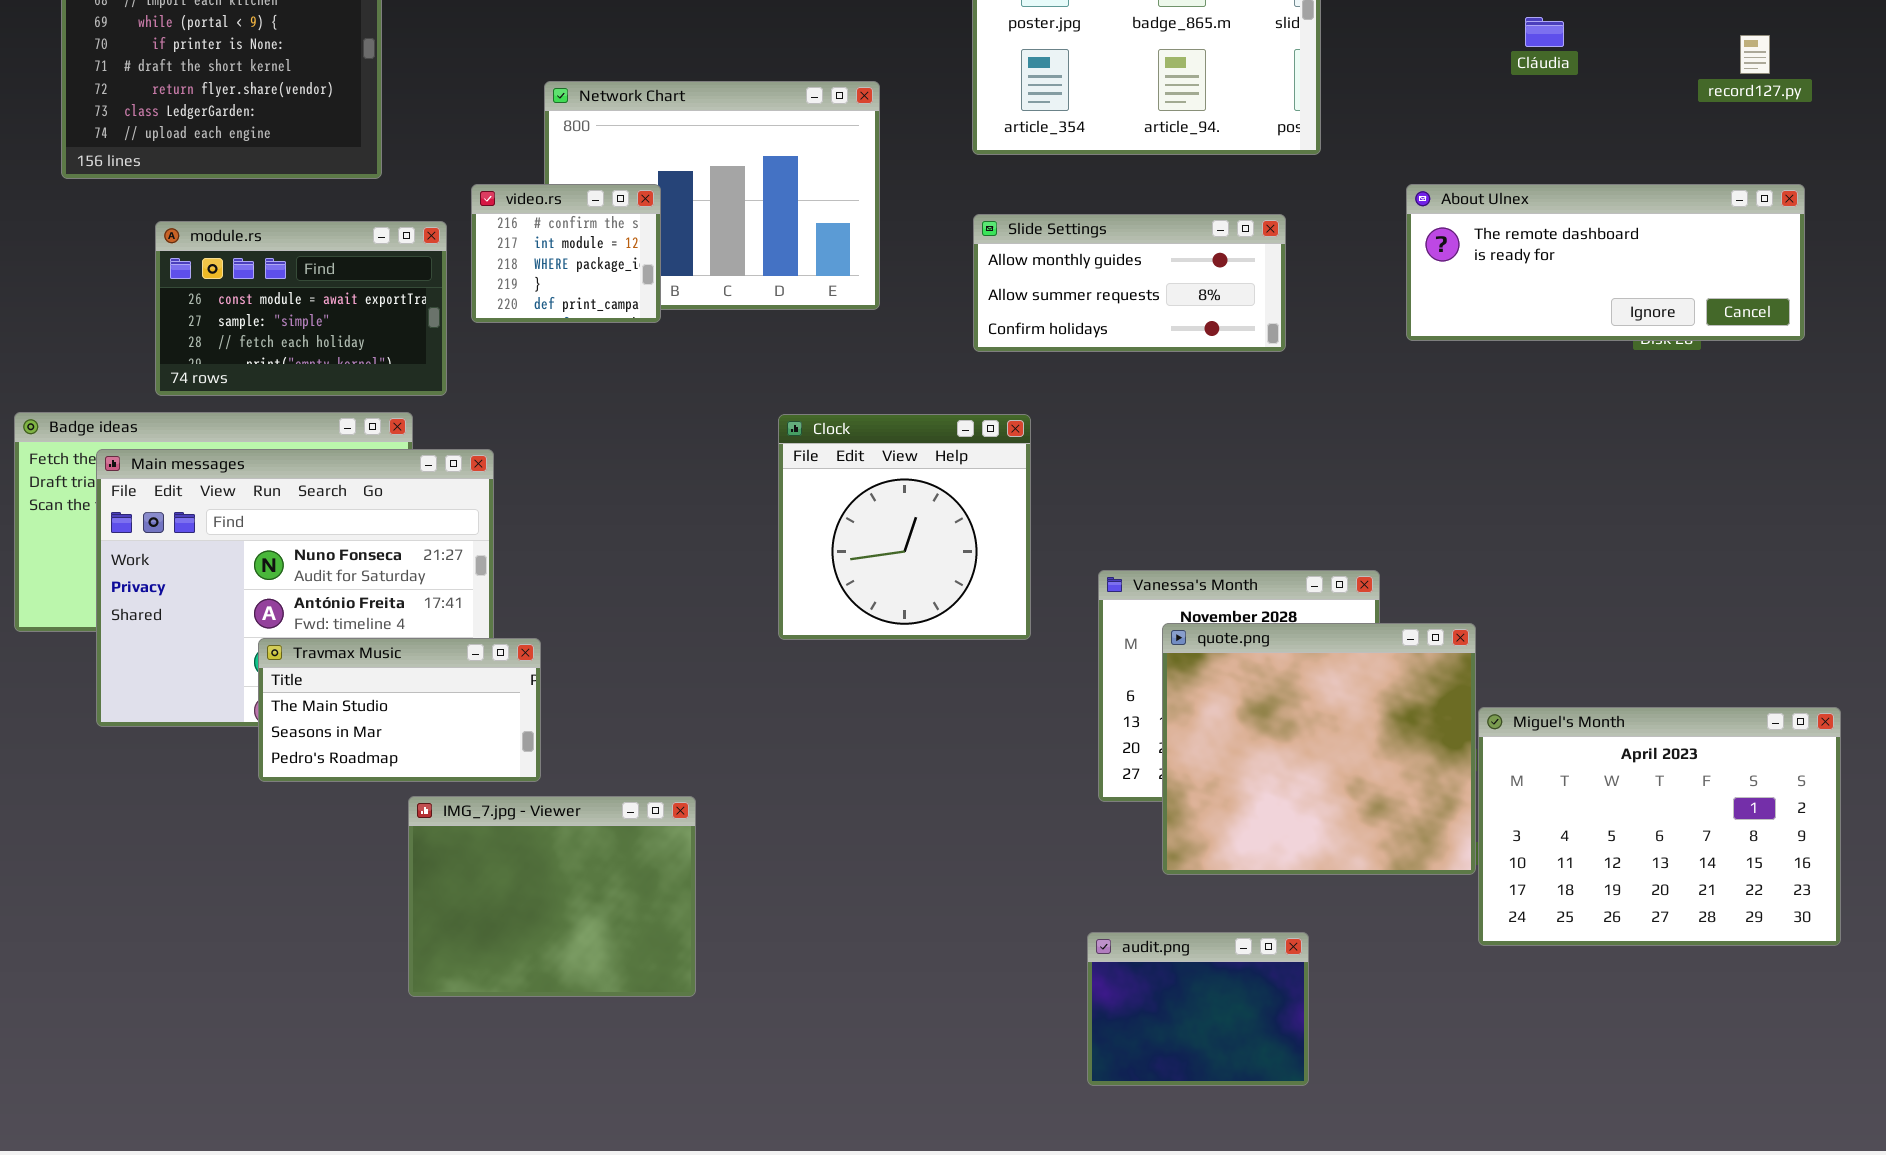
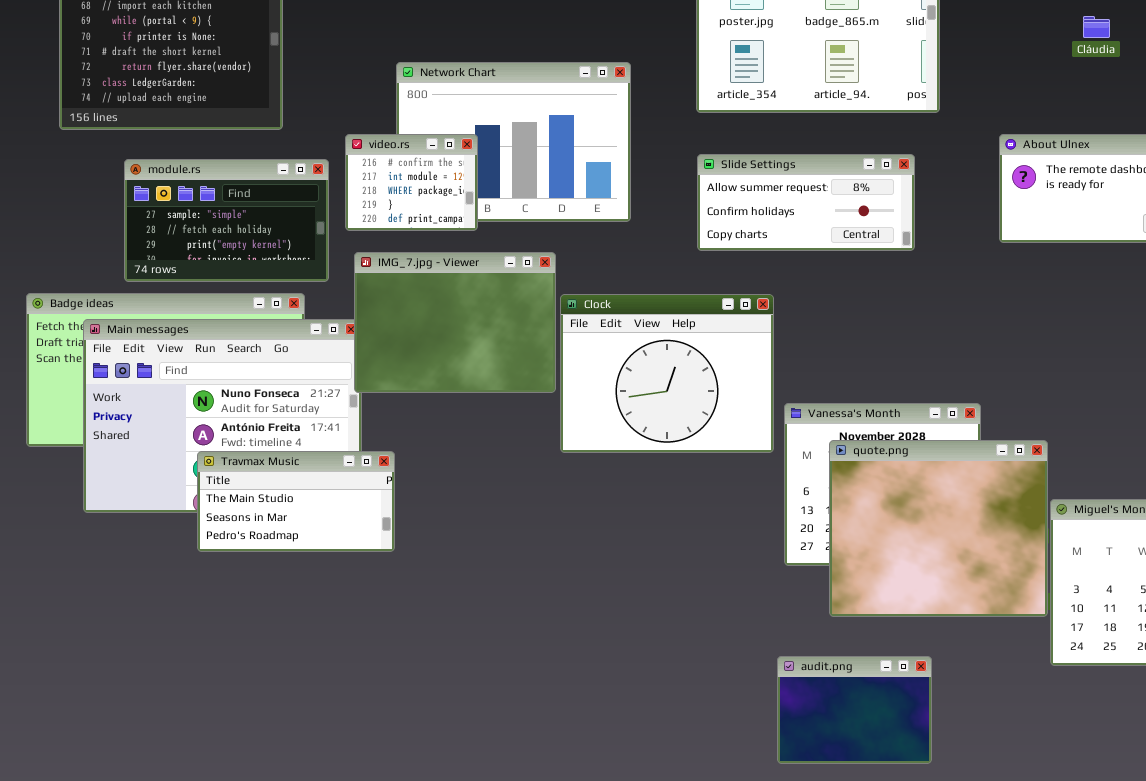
Slide Settings: [973,214,1286,352] -> [697,154,915,251], scrolled down 1 row
module.rs: [155,221,447,396] -> [124,159,329,282], scrolled down 1 row
Clock: [778,414,1031,640] -> [560,294,774,453], resized
IMG_7.jpg - Viewer: [408,796,696,997] -> [354,252,556,393], moved

